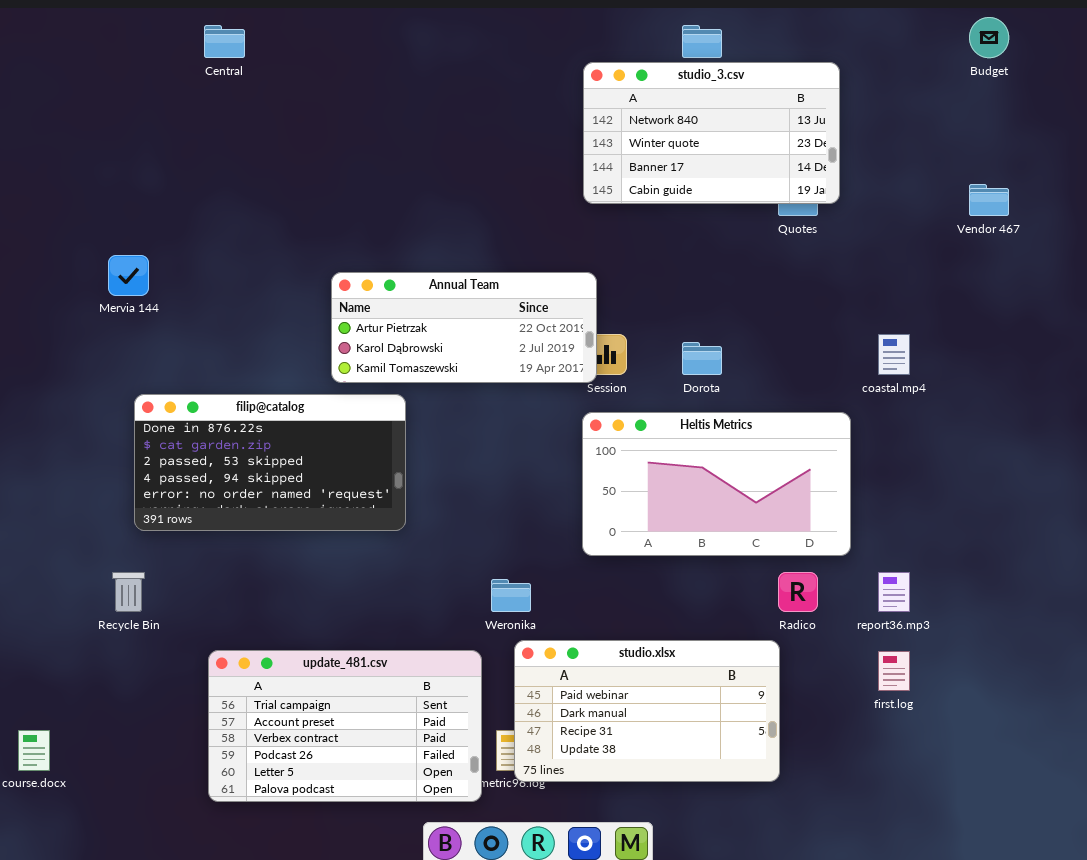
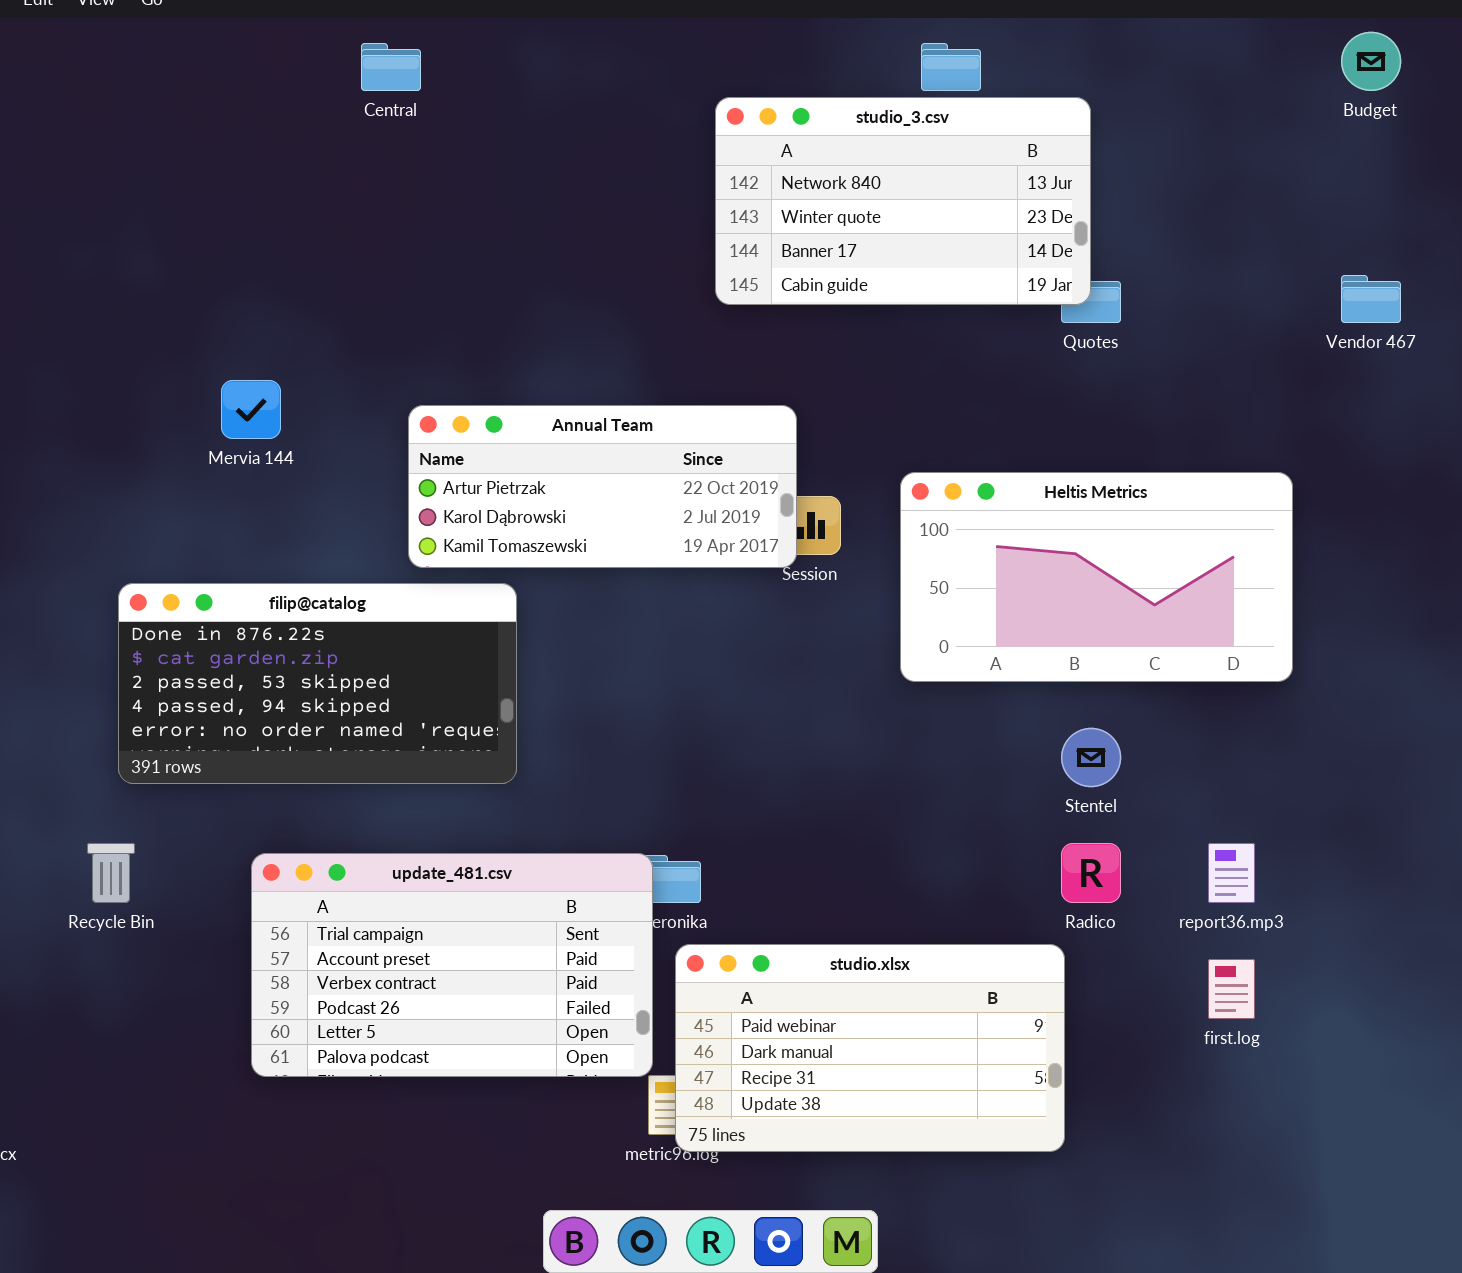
Central: [204,25,245,58] -> [361,43,421,91], moved
studio_3.csv: [583,62,840,204] -> [715,97,1091,305], moved
Mervia 144: [108,255,149,296] -> [221,380,281,439], moved
Heltis Metrics: [582,412,851,556] -> [900,472,1293,682], moved
update_481.csv: [208,650,482,802] -> [251,853,653,1077], moved

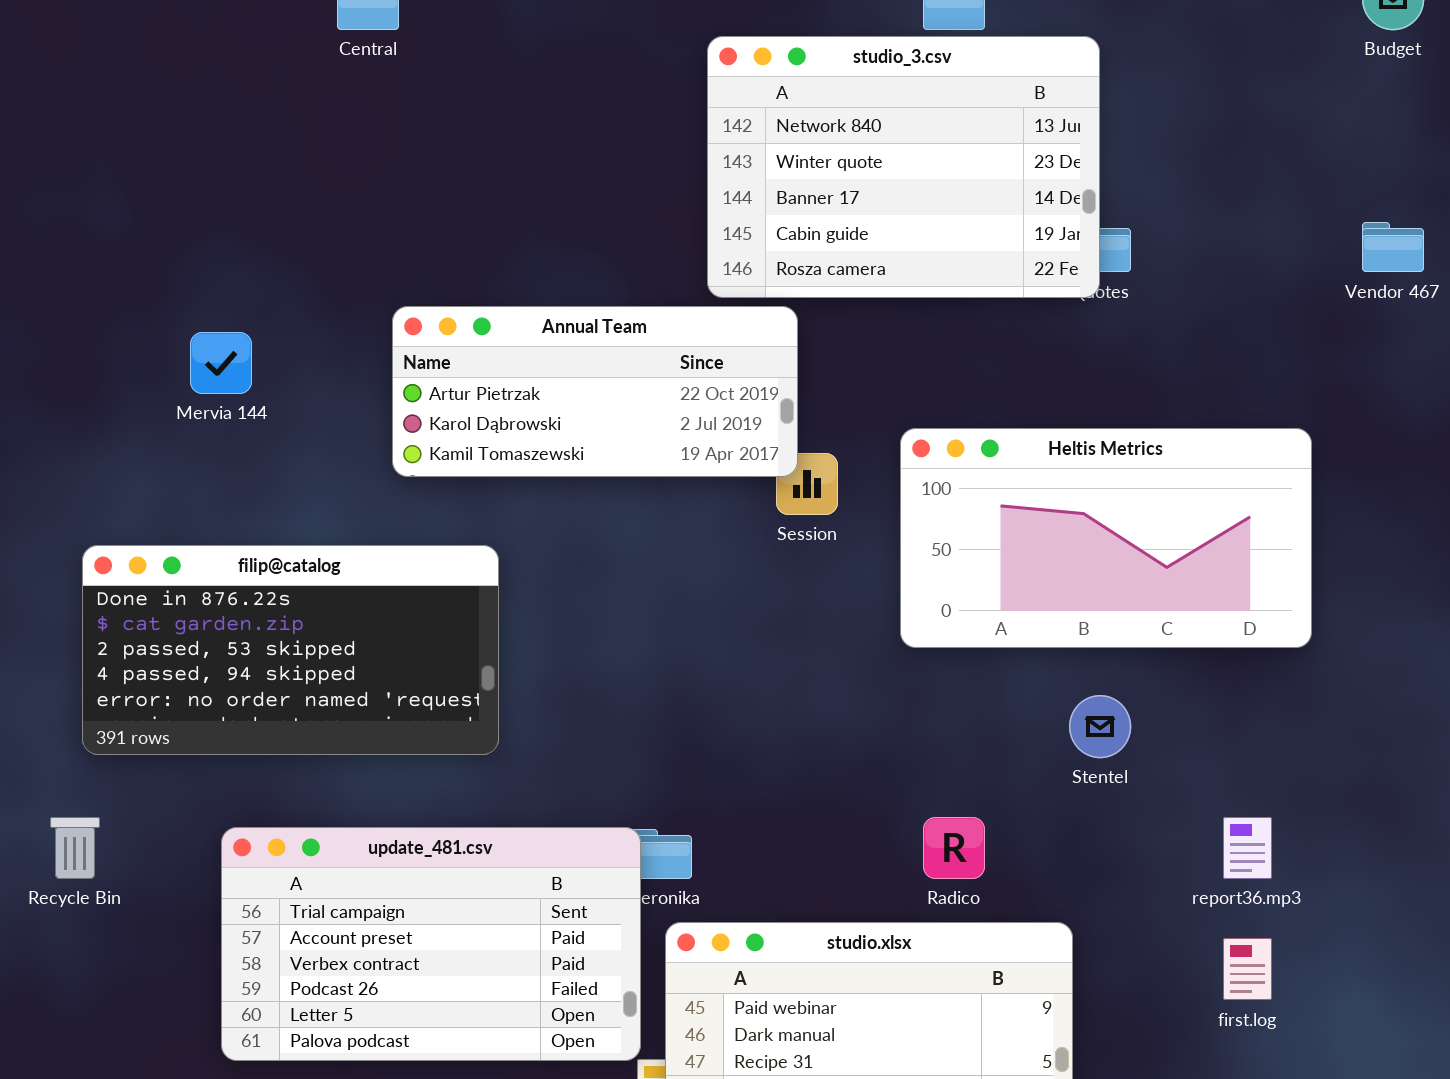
studio_3.csv: [715,97,1091,305] -> [707,36,1100,298], resized
Annual Team: [408,405,797,568] -> [392,306,798,477], moved
Radico: [1061,843,1121,903] -> [923,817,985,879], moved

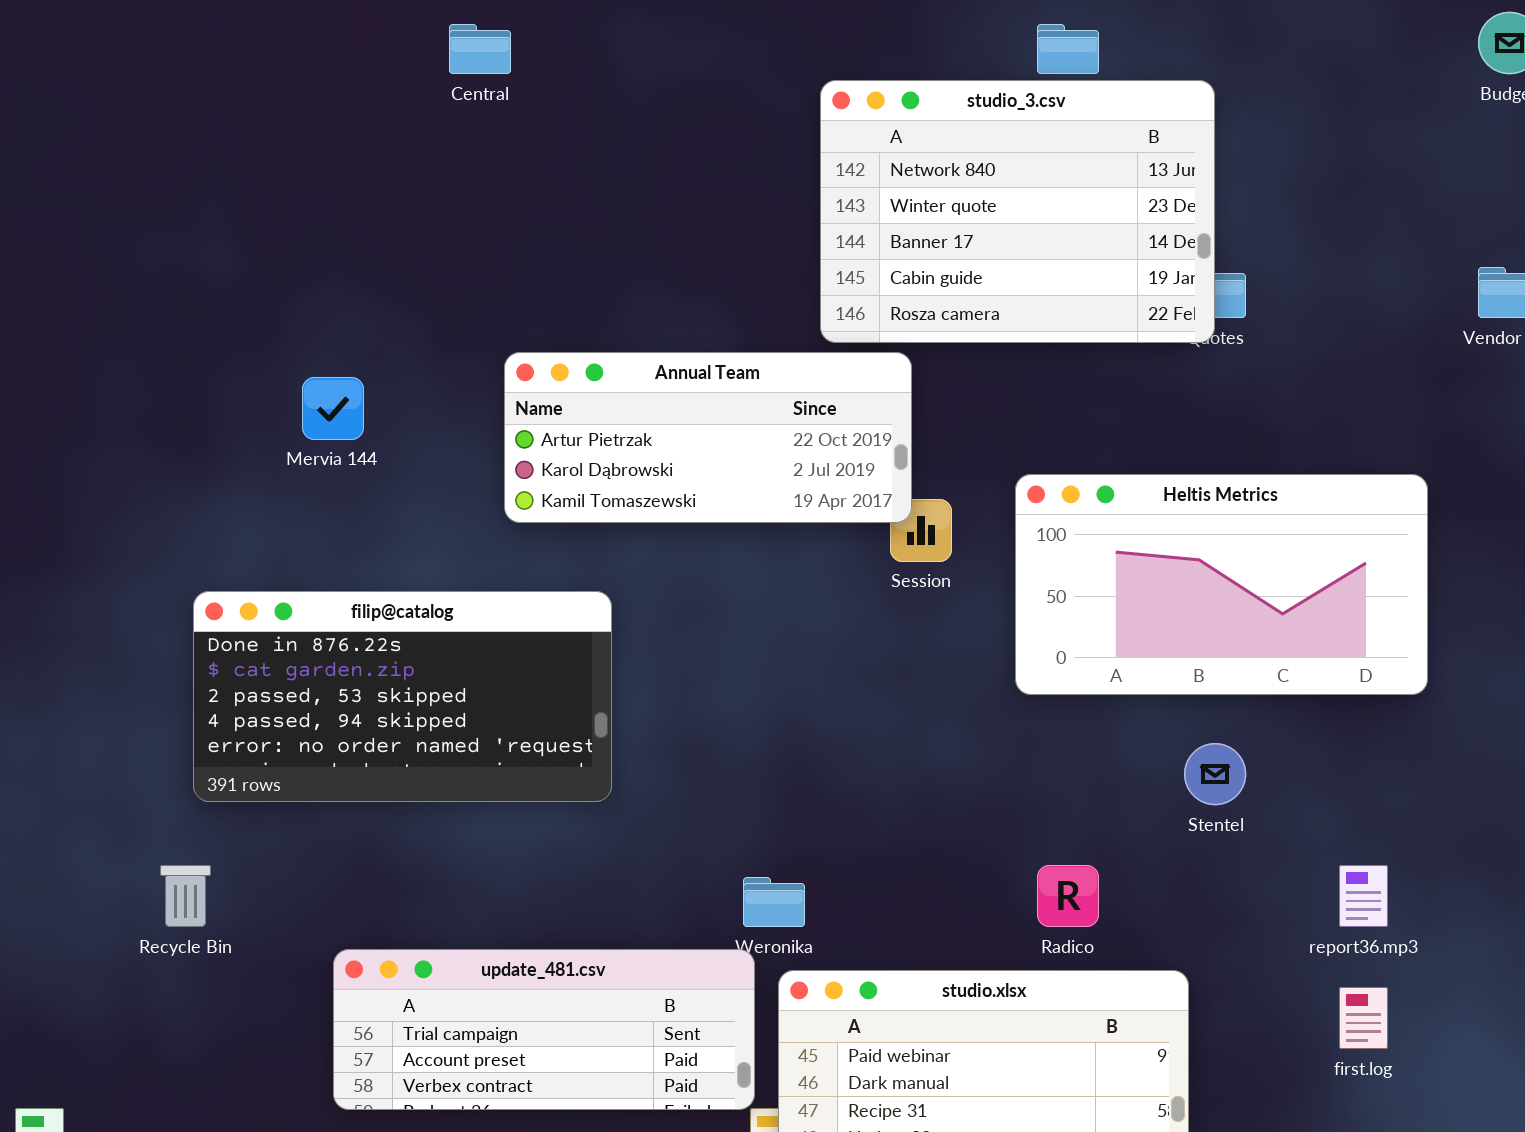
update_481.csv: [221,827,641,1061] -> [333,949,755,1110], resized

